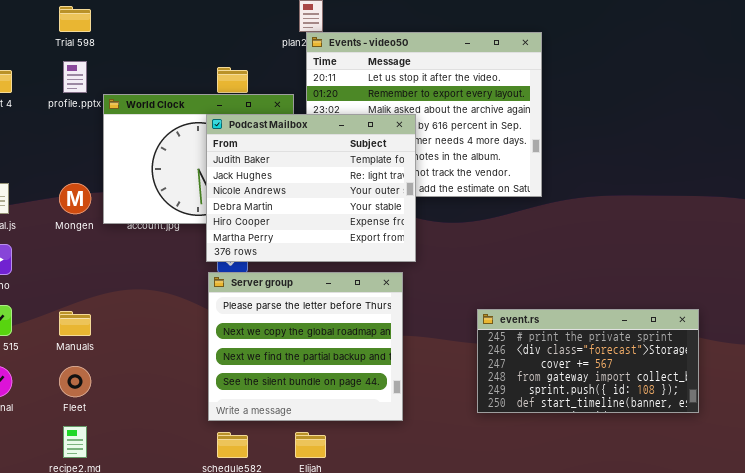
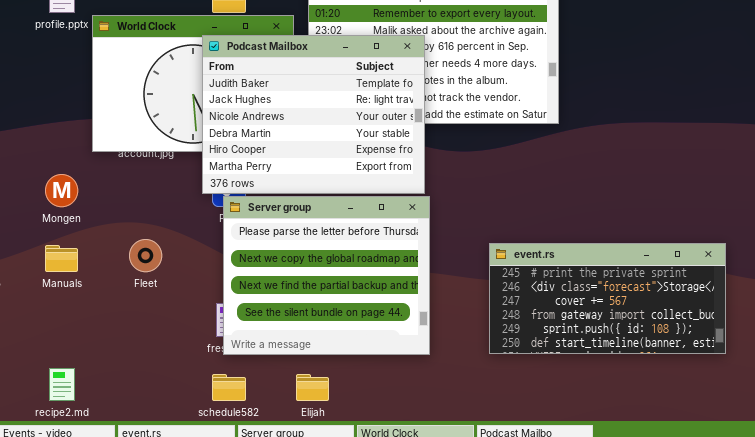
Mongen: [59,183,91,214] -> [45,174,78,207], moved
Server group: [208,272,403,421] -> [223,196,430,355], moved
Fleet: [59,366,91,397] -> [129,239,162,272], moved

